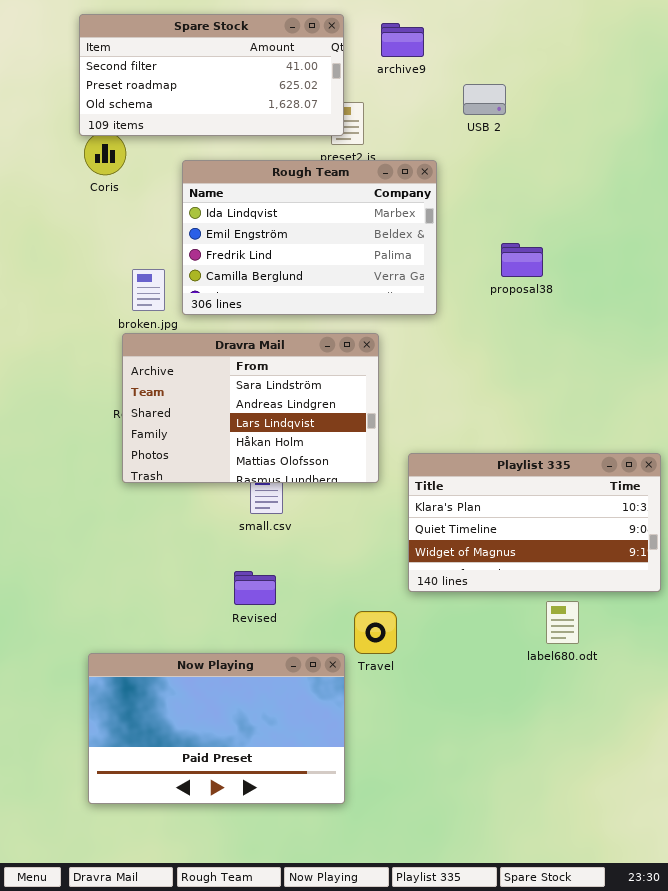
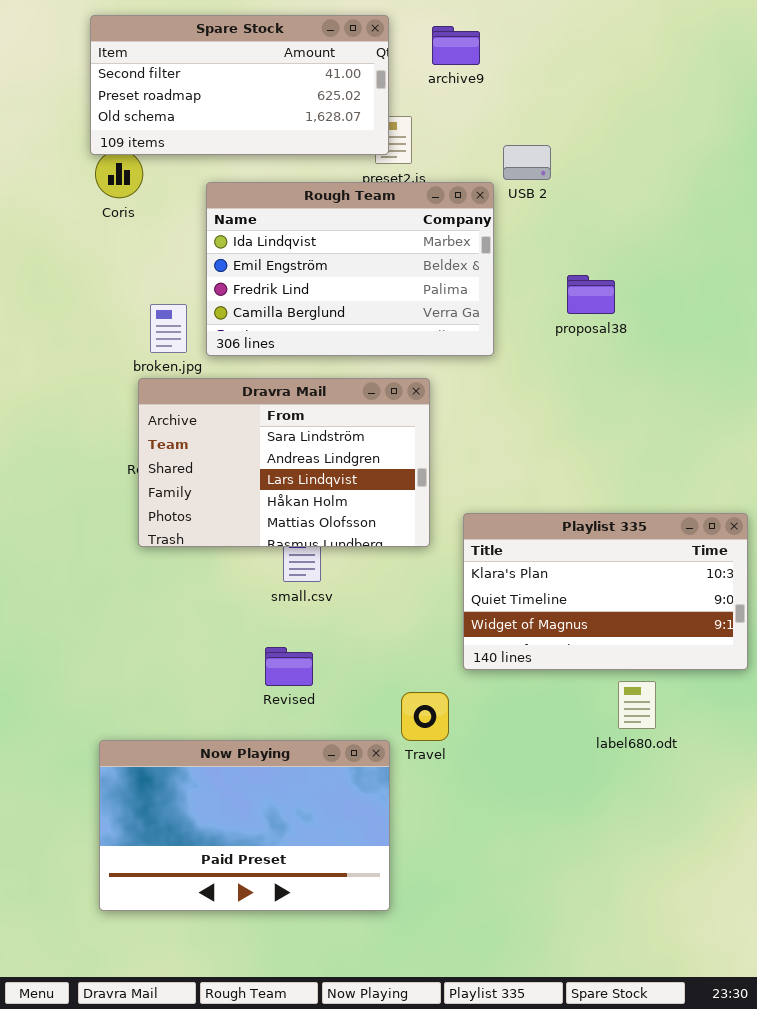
USB 2: [463,84,506,115] -> [503,145,551,180], moved

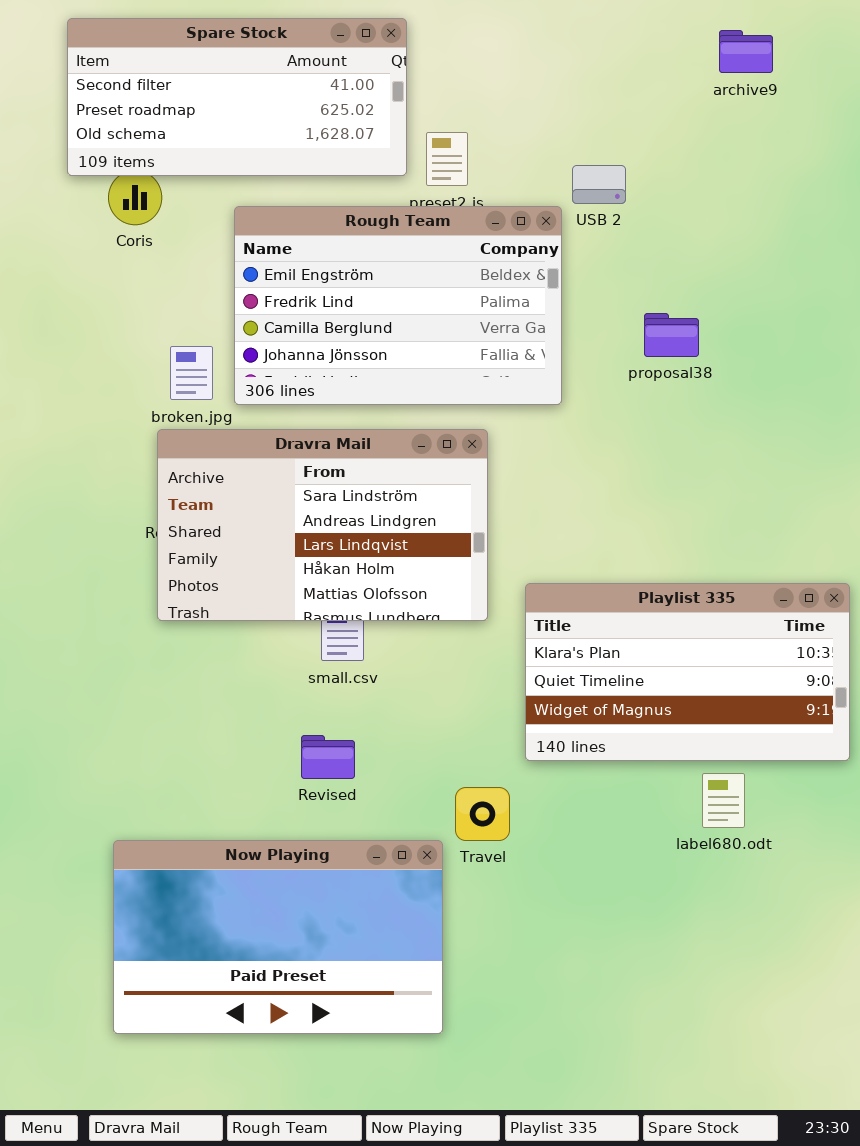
Spare Stock: [90,15,389,155] -> [67,18,407,176], moved
archive9: [432,26,480,65] -> [719,30,773,73], moved
Rough Team: [206,182,494,356] -> [234,206,562,405], scrolled down 1 row

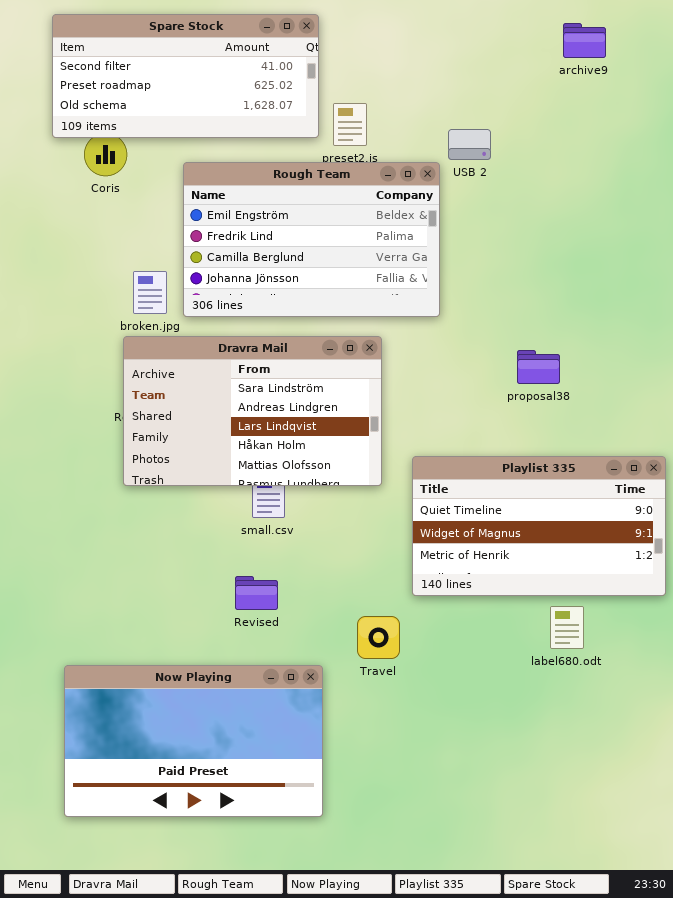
proposal38: [644,313,699,357] -> [517,350,560,384], moved
Playlist 335: [525,583,850,761] -> [412,456,666,596], scrolled down 1 row
Now Playing: [113,840,443,1034] -> [64,665,323,817], moved

